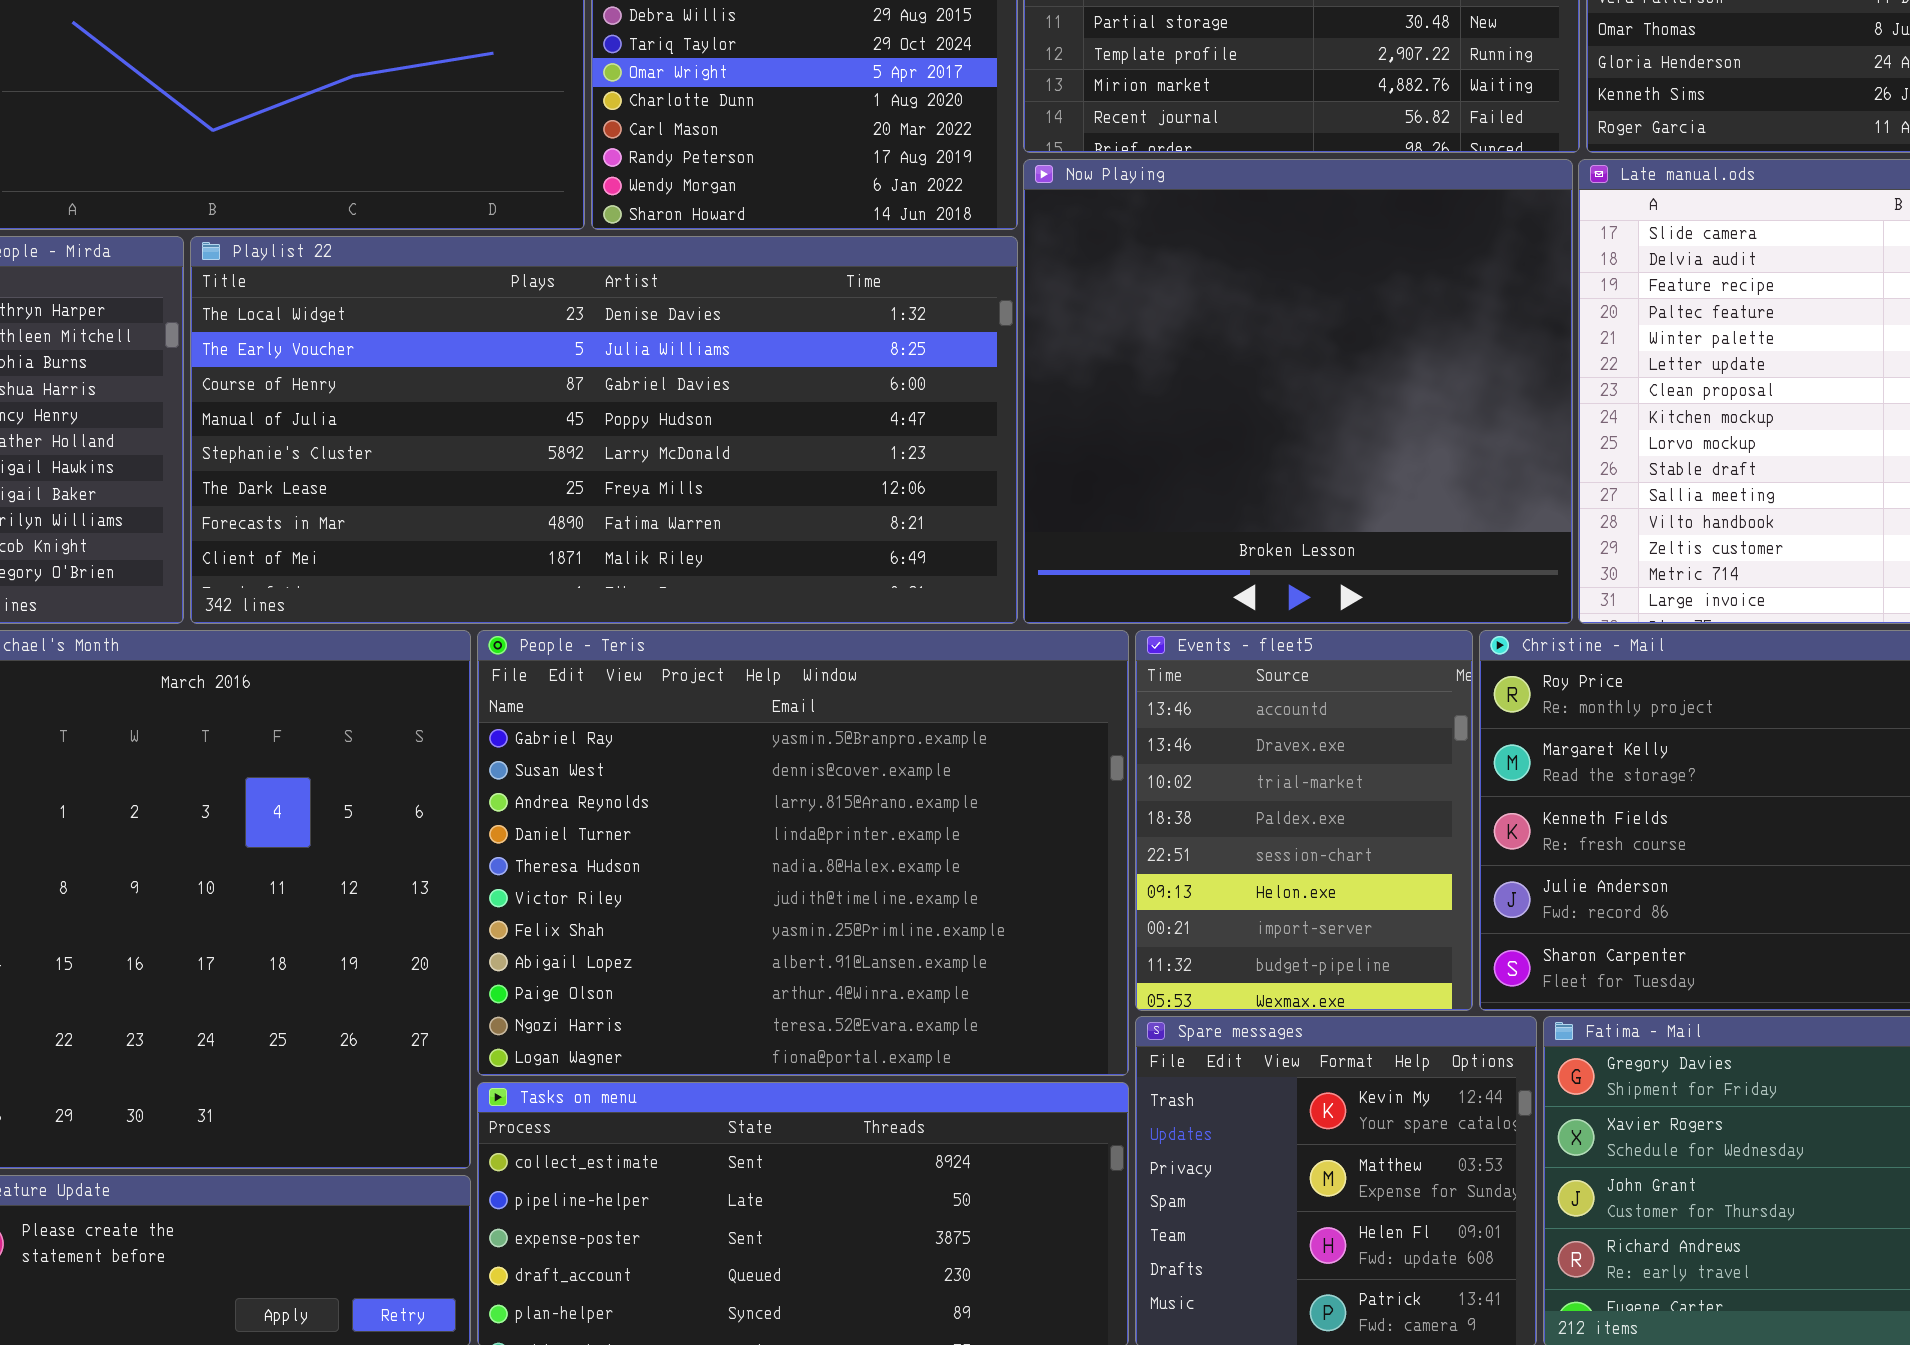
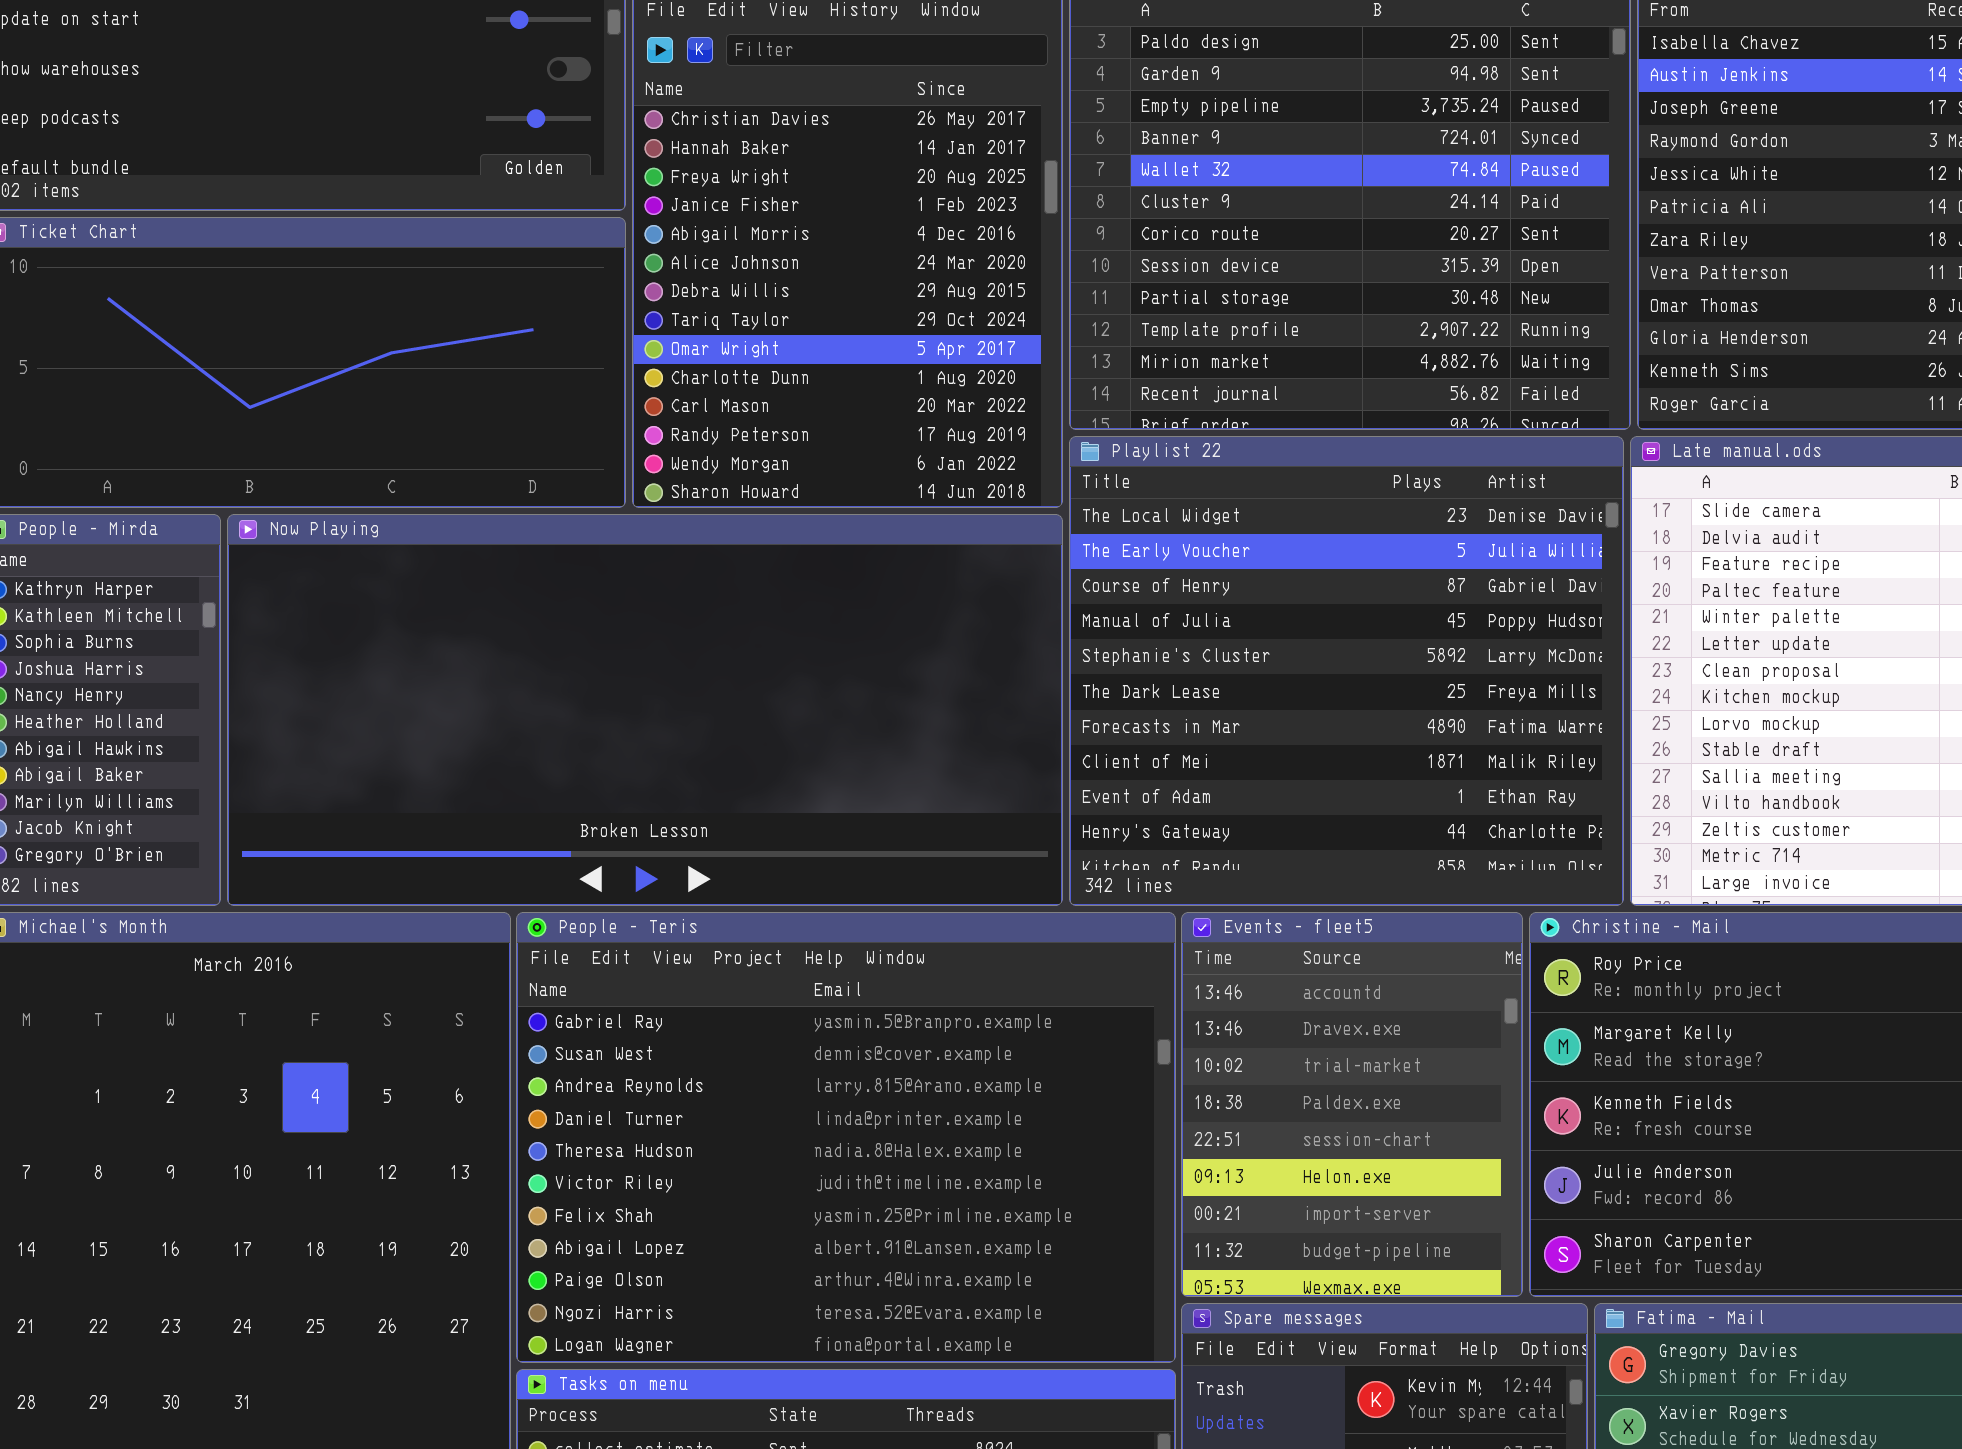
Now Playing: [1023,159,1573,624] -> [227,514,1063,906], moved, resized
Playlist 22: [190,236,1018,624] -> [1069,436,1624,906], moved, resized

